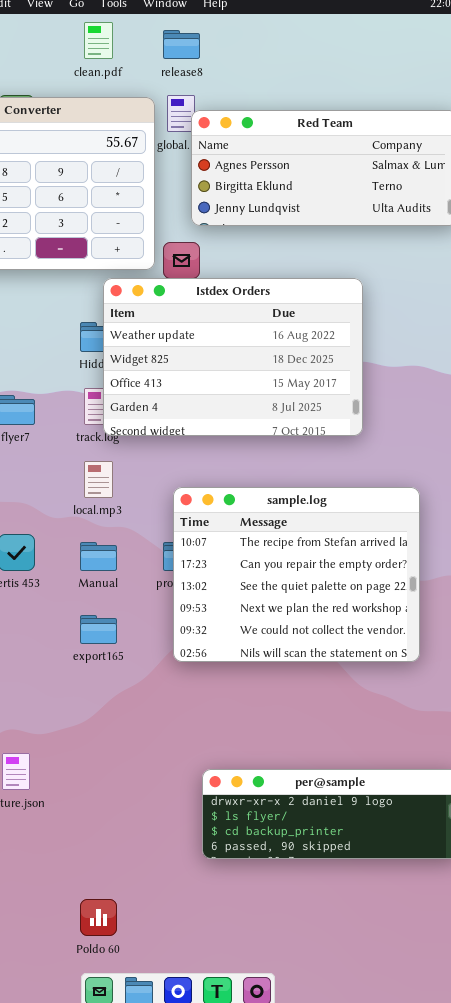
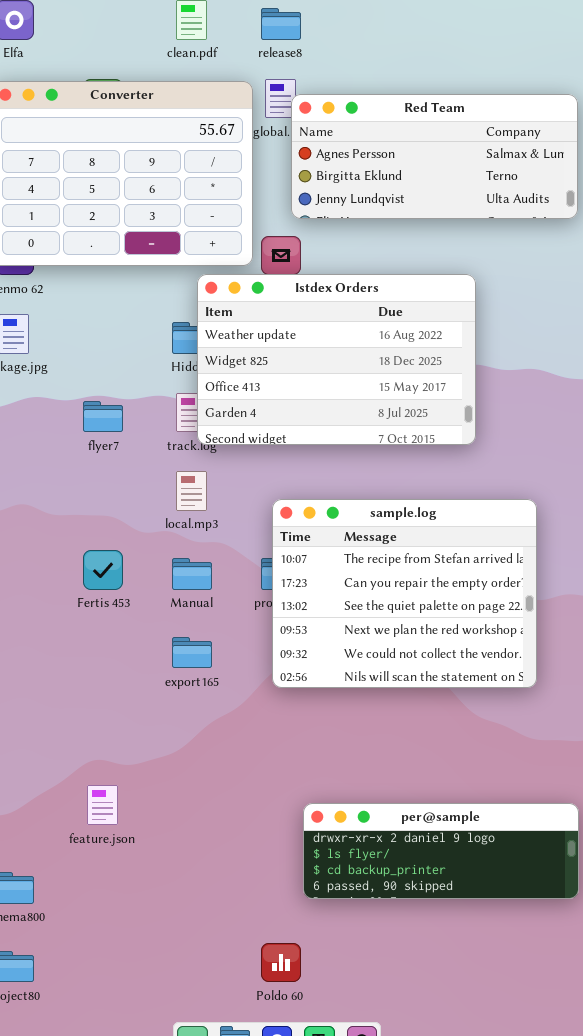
Poldo 60: [80,899,117,936] -> [261,943,301,982], moved

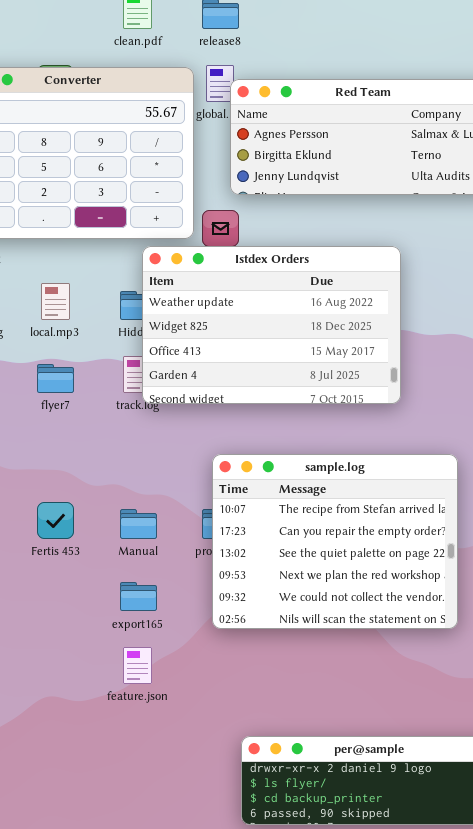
local.mp3: [176,471,207,511] -> [41,283,70,320], moved
feature.json: [87,785,118,825] -> [123,647,152,684], moved

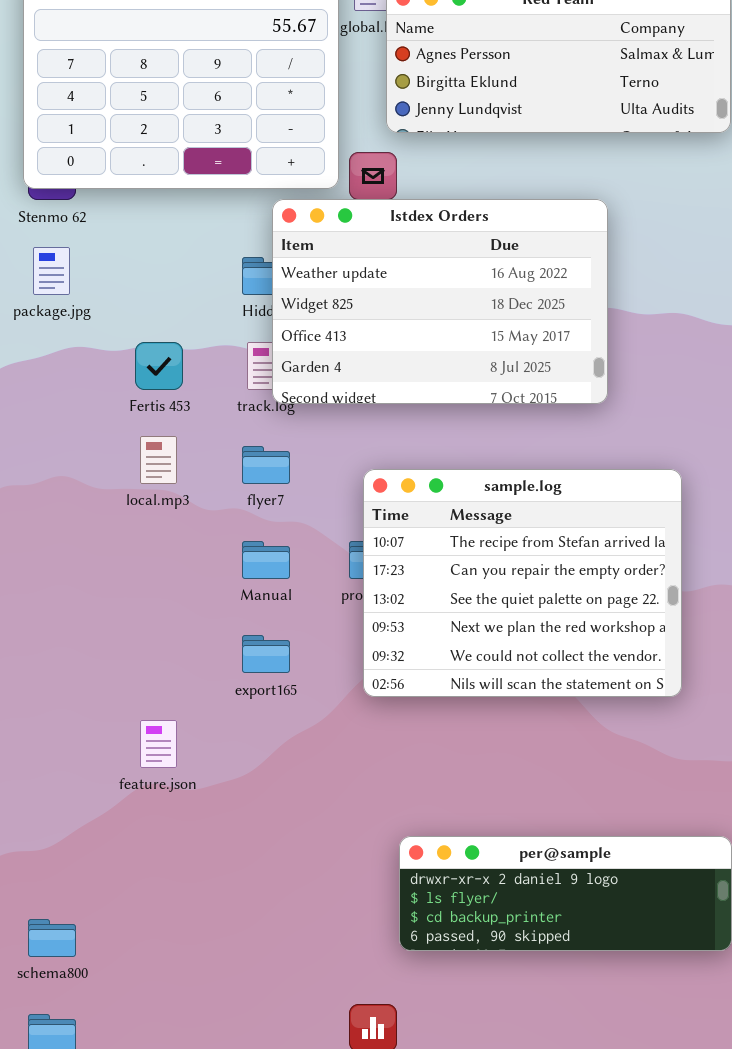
local.mp3: [41,283,70,320] -> [140,436,177,484], moved
flyer7: [37,364,74,393] -> [242,446,290,484], moved
Fertis 453: [37,502,74,539] -> [135,342,183,390], moved
feature.json: [123,647,152,684] -> [140,720,177,768], moved

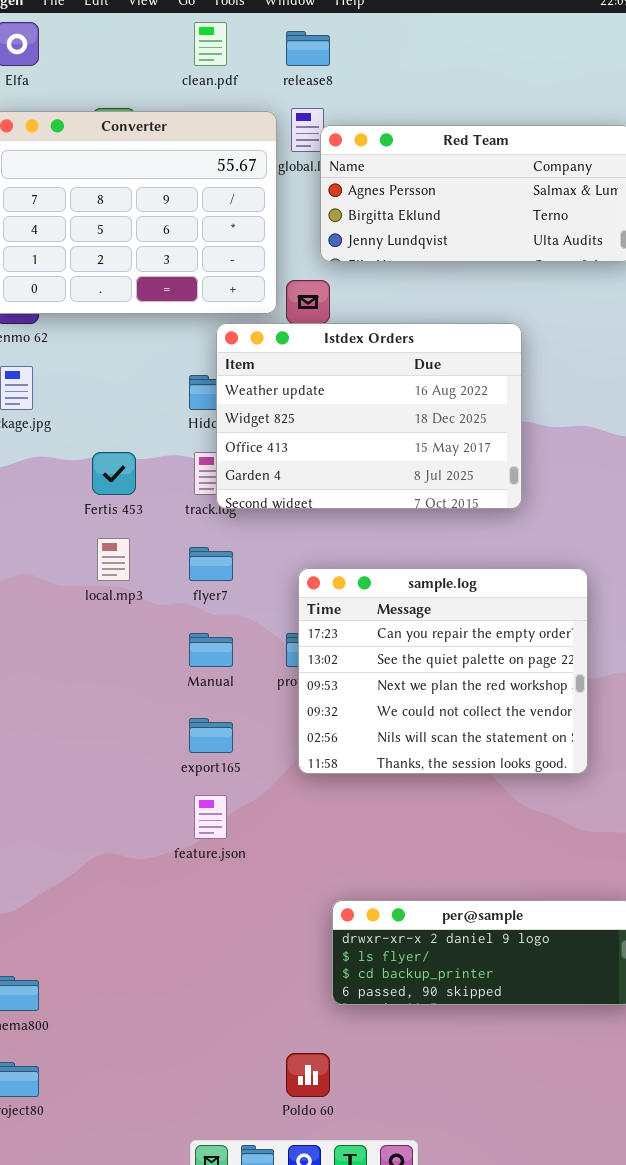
sample.log: [363,469,682,697] -> [298,568,588,774], scrolled down 1 row
feature.json: [140,720,177,768] -> [194,795,227,839], moved

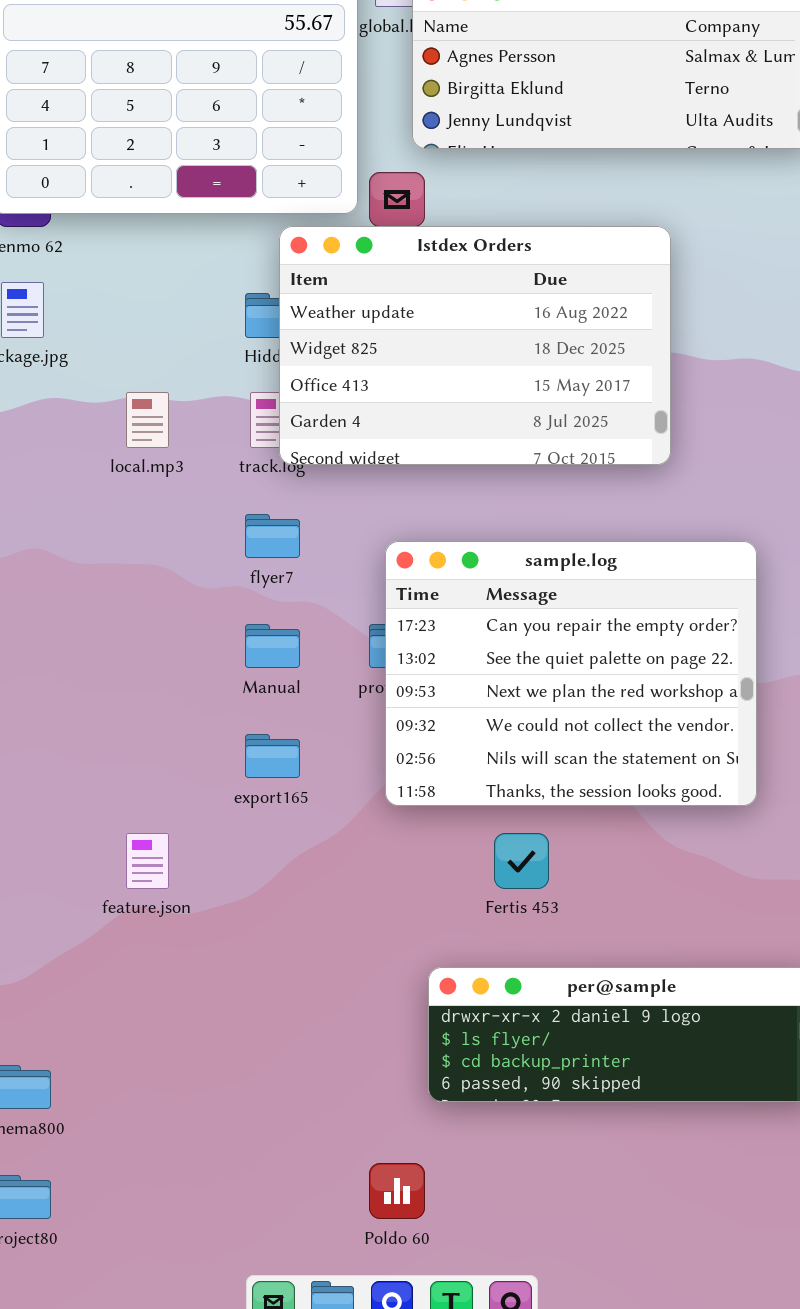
Fertis 453: [92,452,136,495] -> [494,833,549,889], moved
local.mp3: [97,538,130,581] -> [126,392,169,448], moved
feature.json: [194,795,227,839] -> [126,833,169,889], moved

